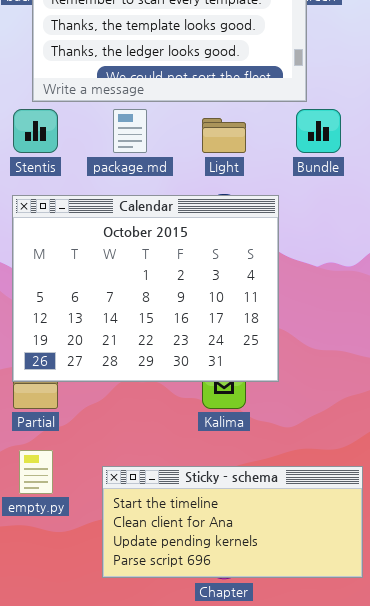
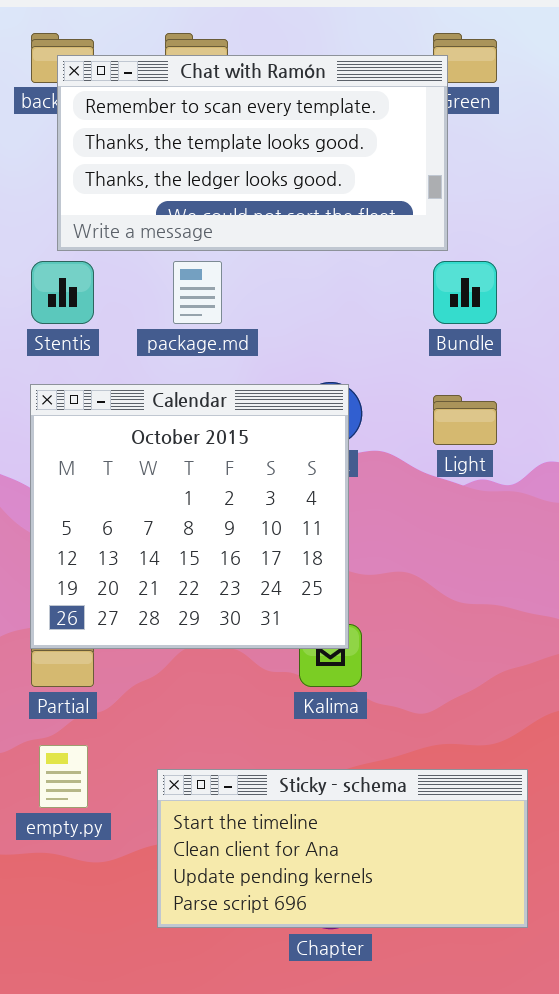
Light: [202,118,246,153] -> [433,395,497,445], moved
Calendar: [12,195,279,382] -> [30,384,349,649], resized

